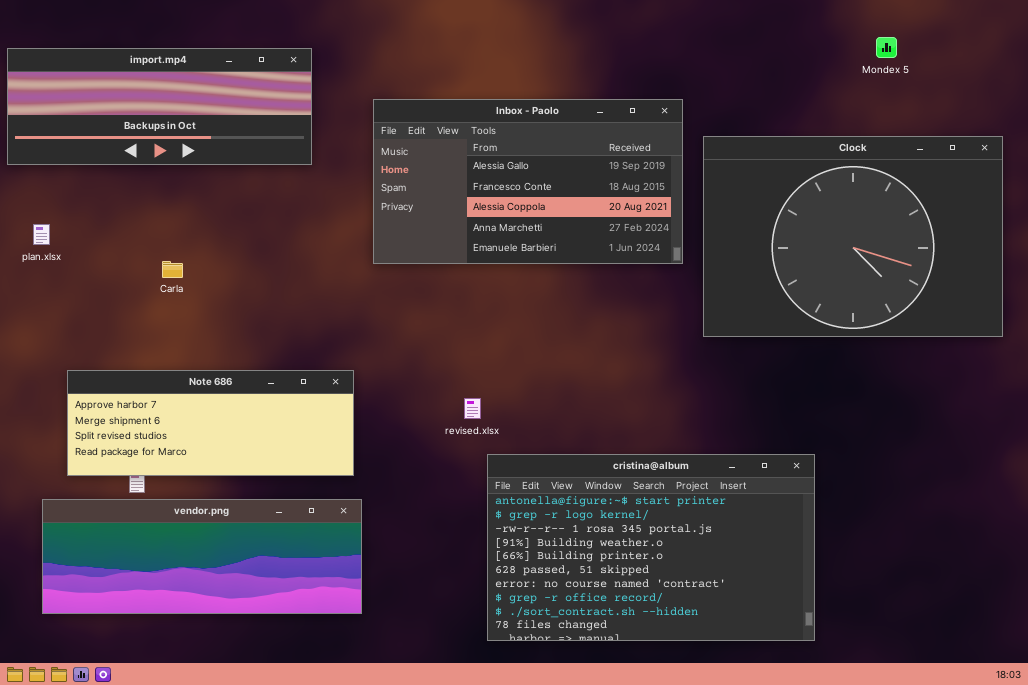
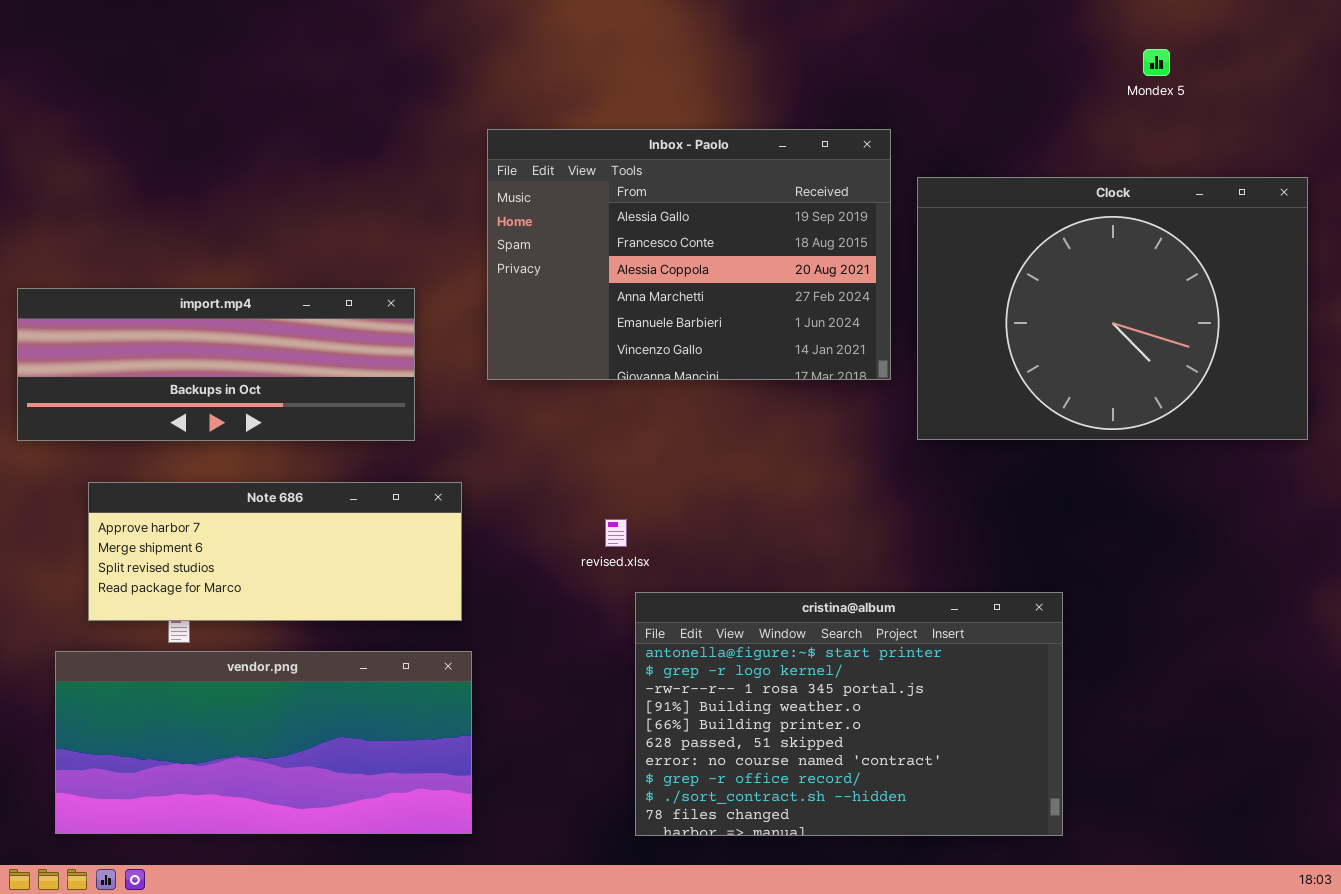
import.mp4: [7,48,312,165] -> [17,288,415,441], moved
Inbox - Paolo: [373,99,683,264] -> [487,129,891,380], resized
vendor.png: [42,499,362,614] -> [55,651,472,834], resized

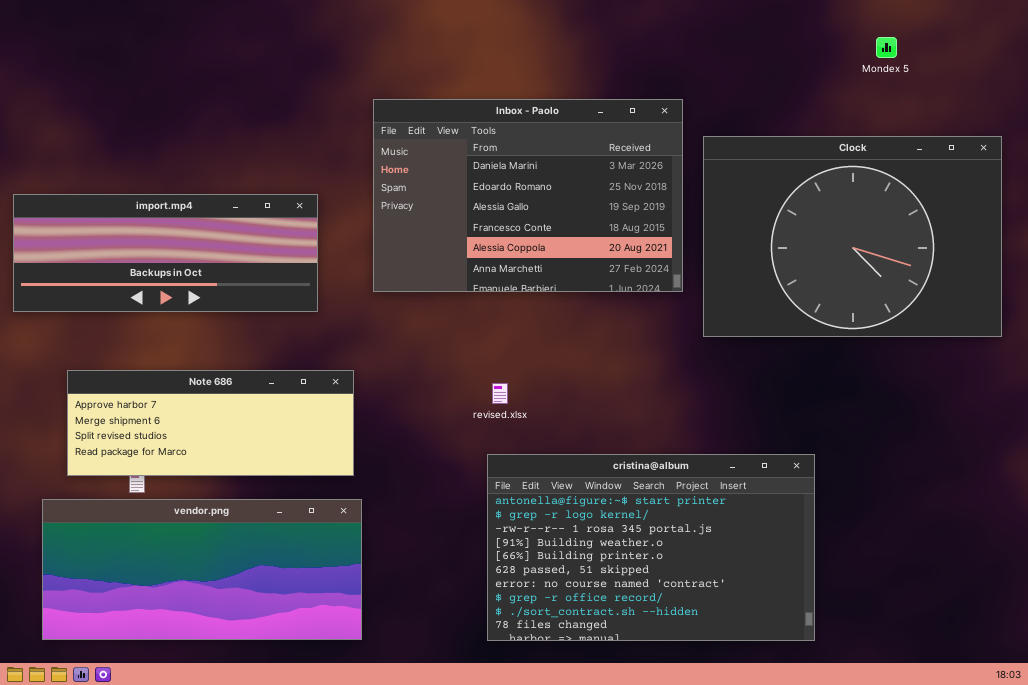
Inbox - Paolo: [487,129,891,380] -> [373,99,683,292], scrolled up 2 rows
import.mp4: [17,288,415,441] -> [13,194,318,312], moved
revised.xlsx: [605,519,627,547] -> [492,383,508,404], moved

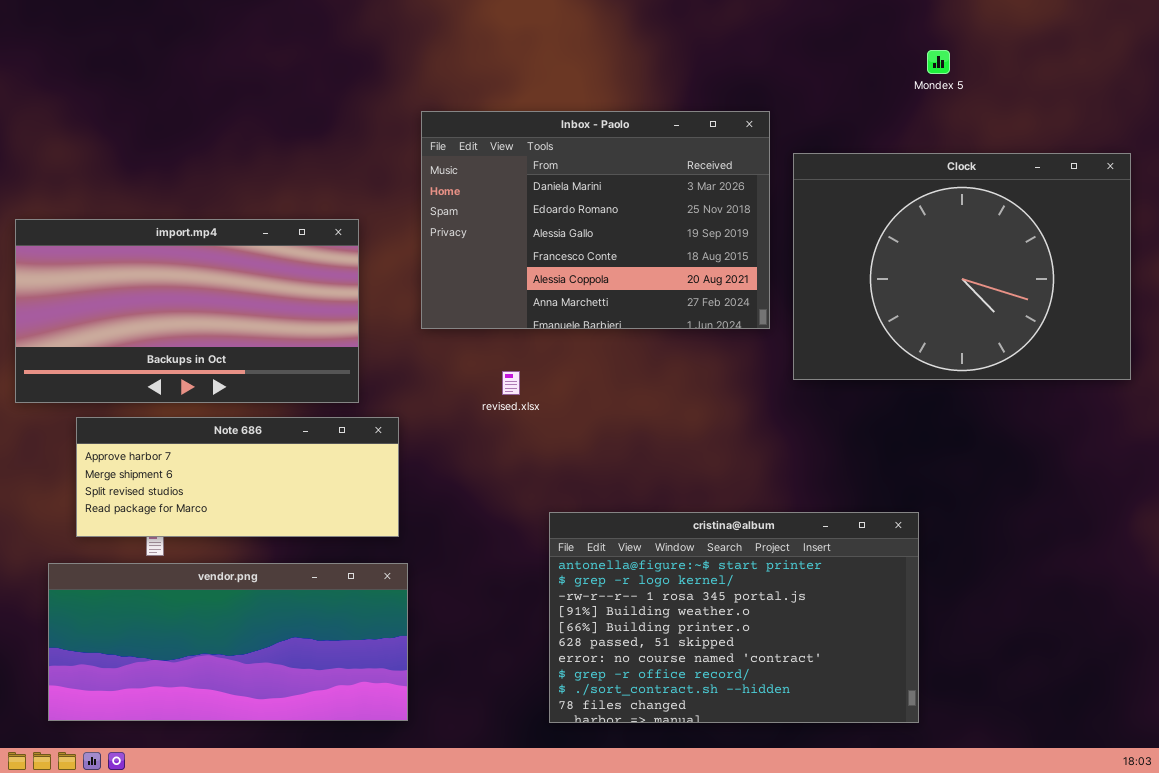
Mondex 5: [876,37,897,58] -> [927,50,950,74], moved
import.mp4: [13,194,318,312] -> [15,219,359,403], resized
revised.xlsx: [492,383,508,404] -> [502,371,520,395], moved

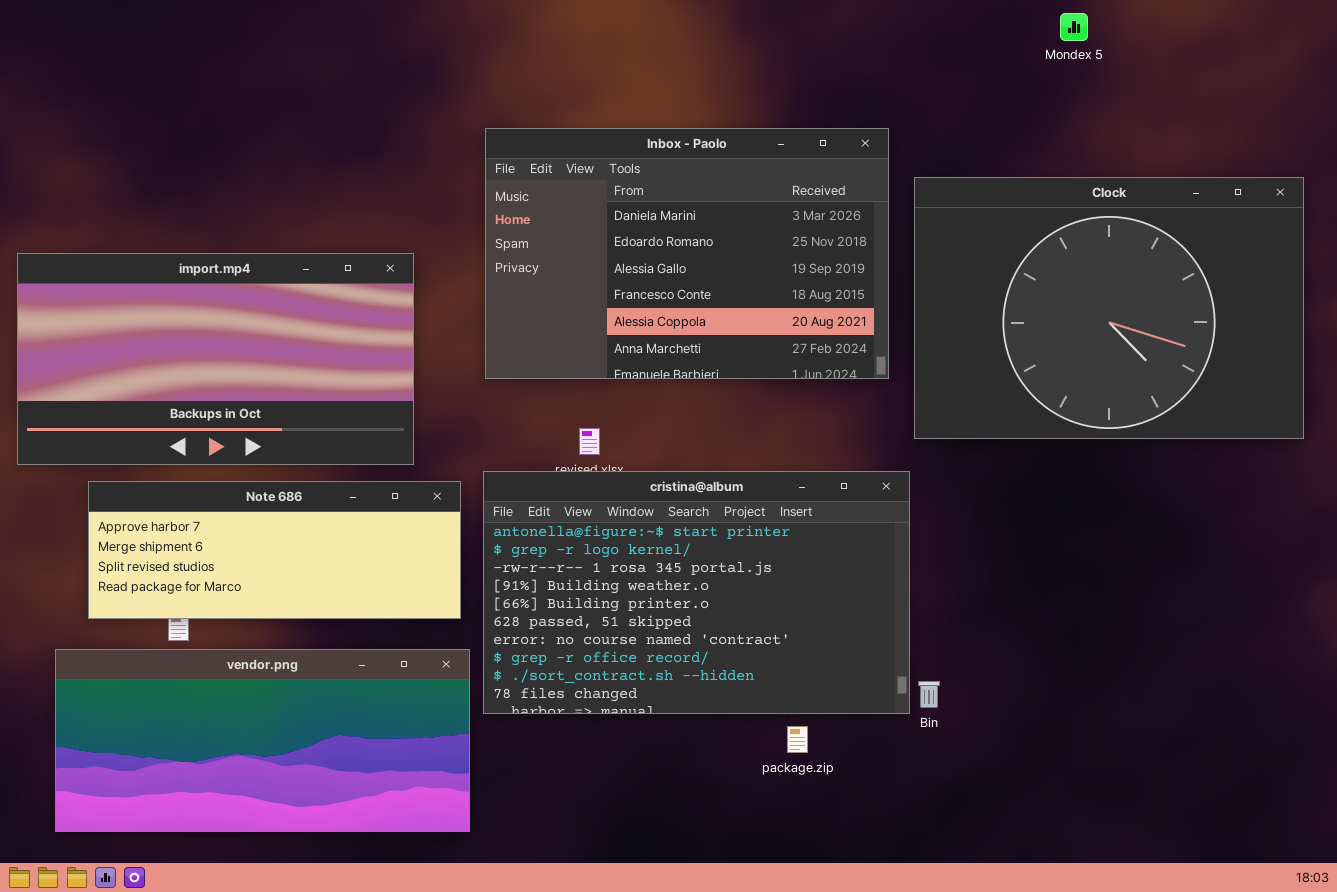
Mondex 5: [927,50,950,74] -> [1060,13,1088,41], moved
cristina@album: [549,512,919,723] -> [483,471,910,714], moved

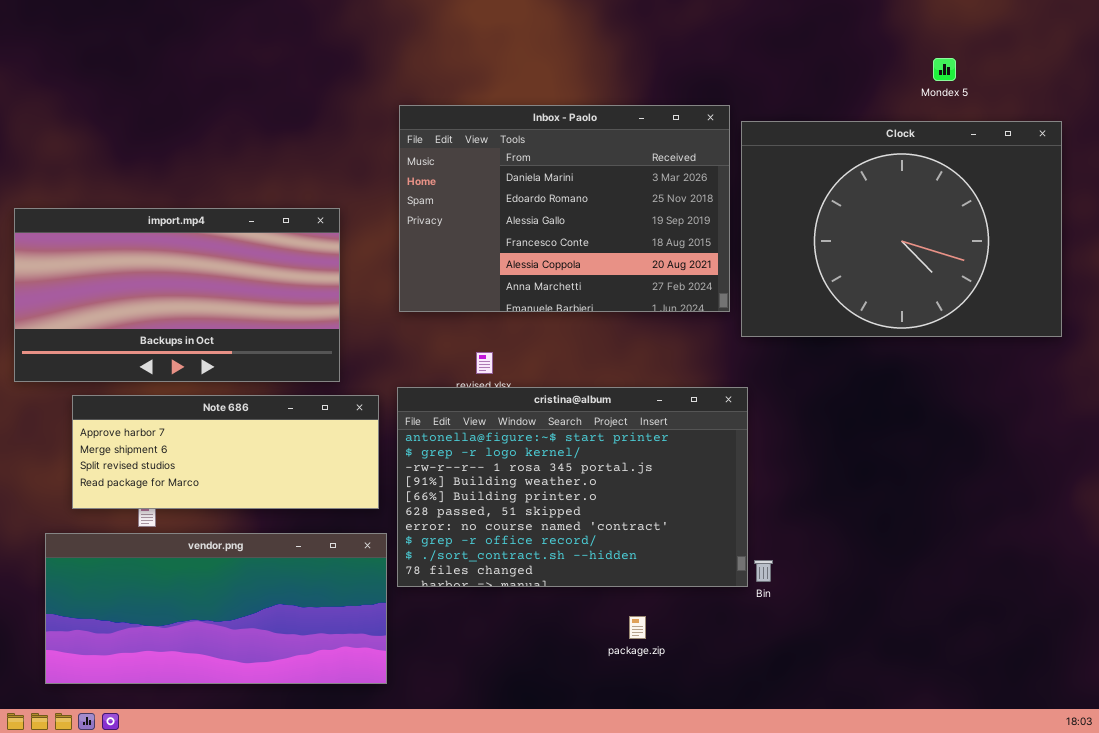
Mondex 5: [1060,13,1088,41] -> [933,58,956,81], moved
Clock: [914,177,1304,439] -> [741,121,1062,337], moved
package.zip: [787,726,808,753] -> [629,616,646,639], moved

